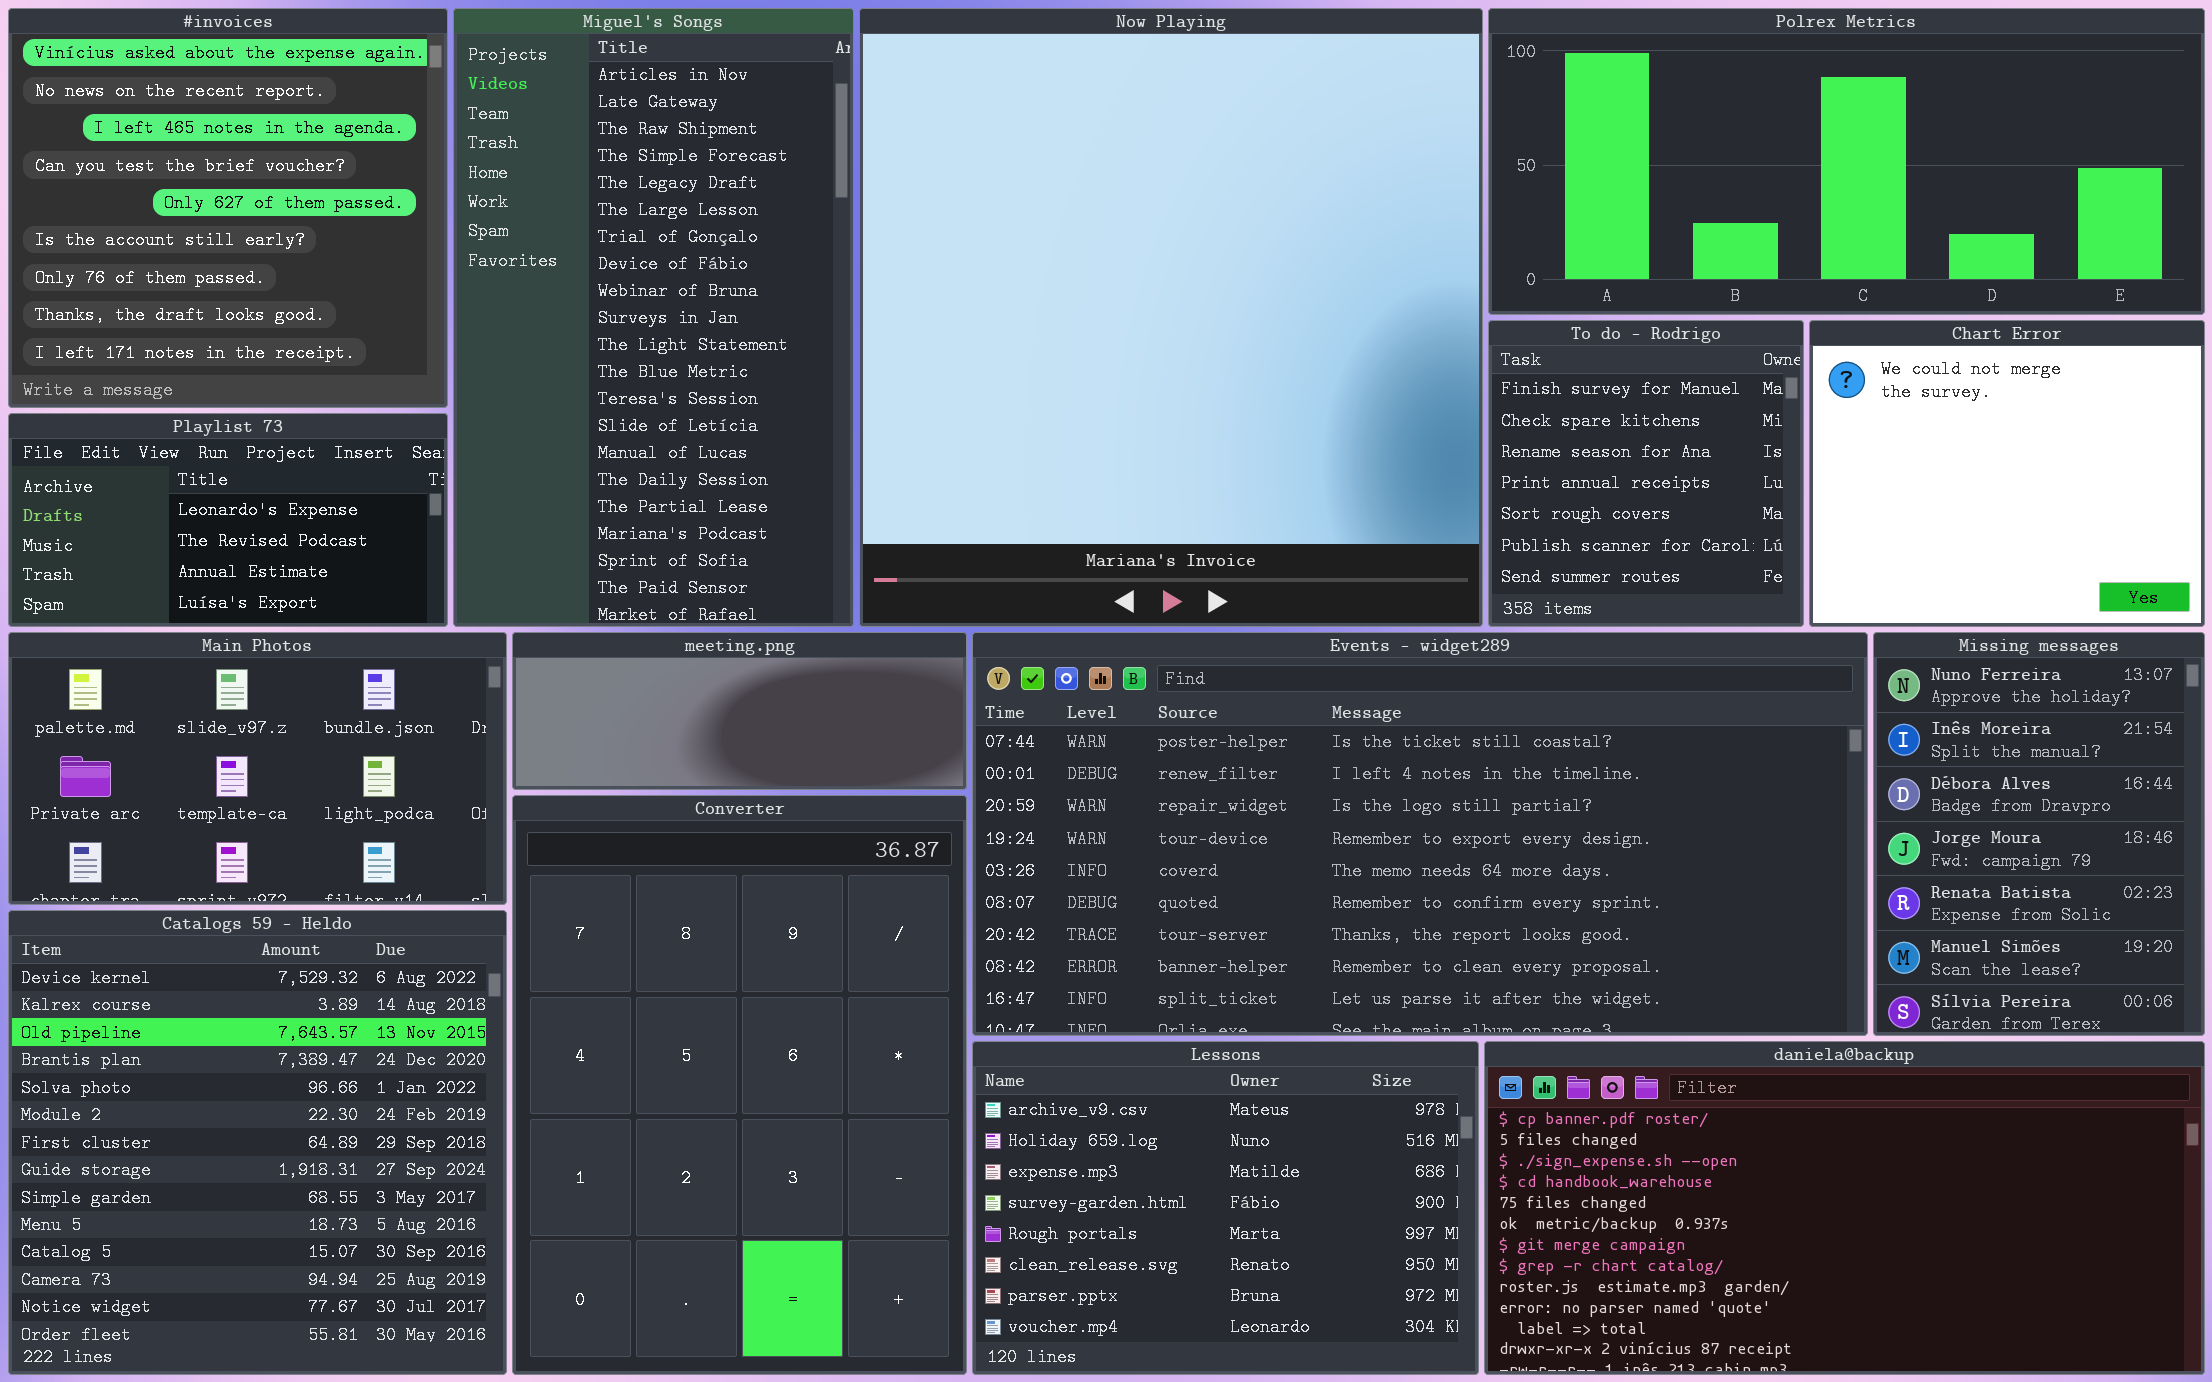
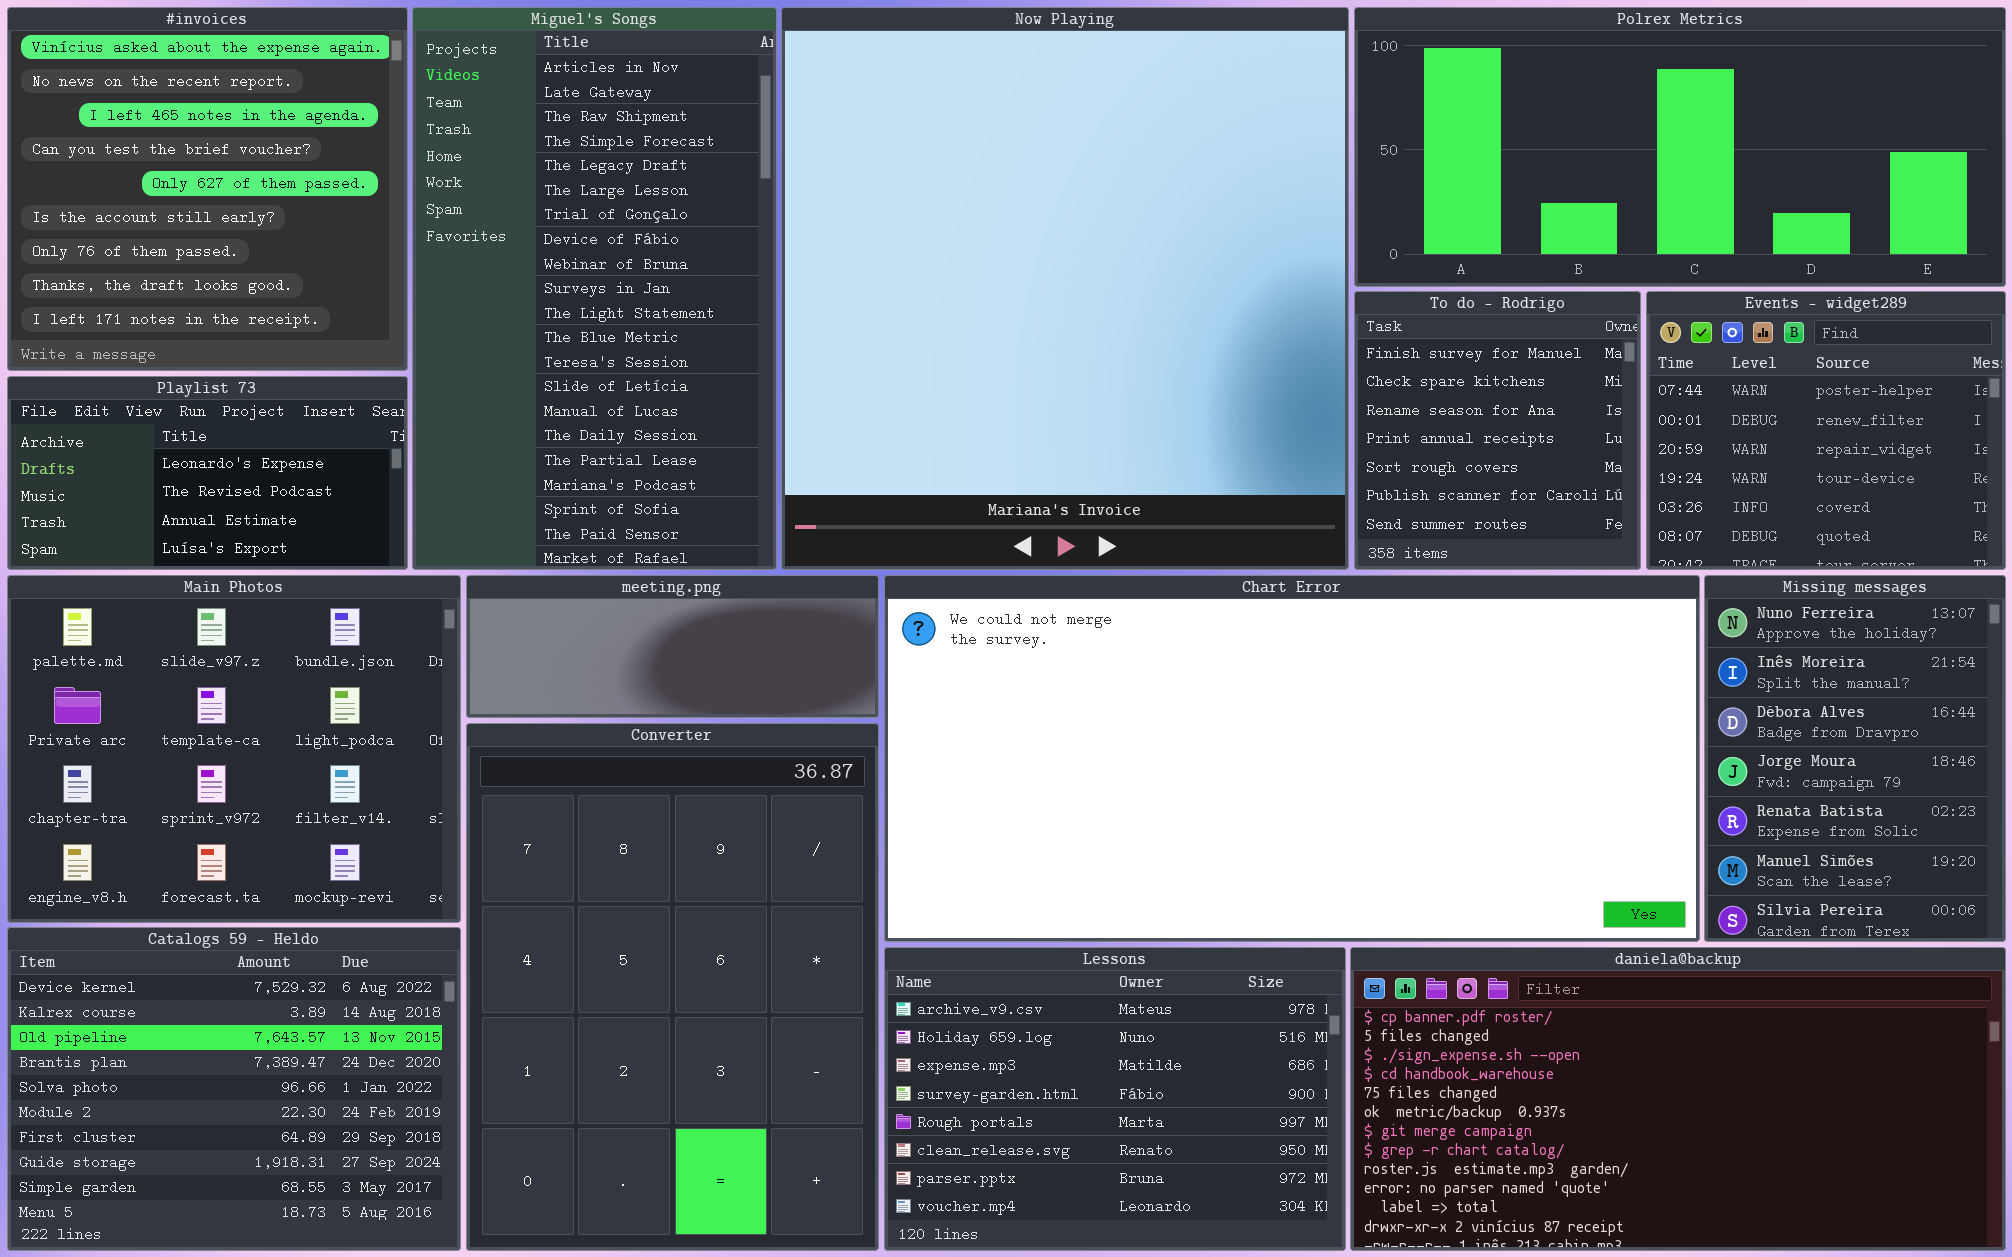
Chart Error: [1809,320,2205,627] -> [884,575,1700,942], moved, resized
Main Photos: [8,632,507,905] -> [7,575,461,923], resized
Events - widget289: [972,632,1868,1036] -> [1646,291,2006,570], moved, resized
Catalogs 59 - Heldo: [8,910,507,1375] -> [7,927,461,1251], resized

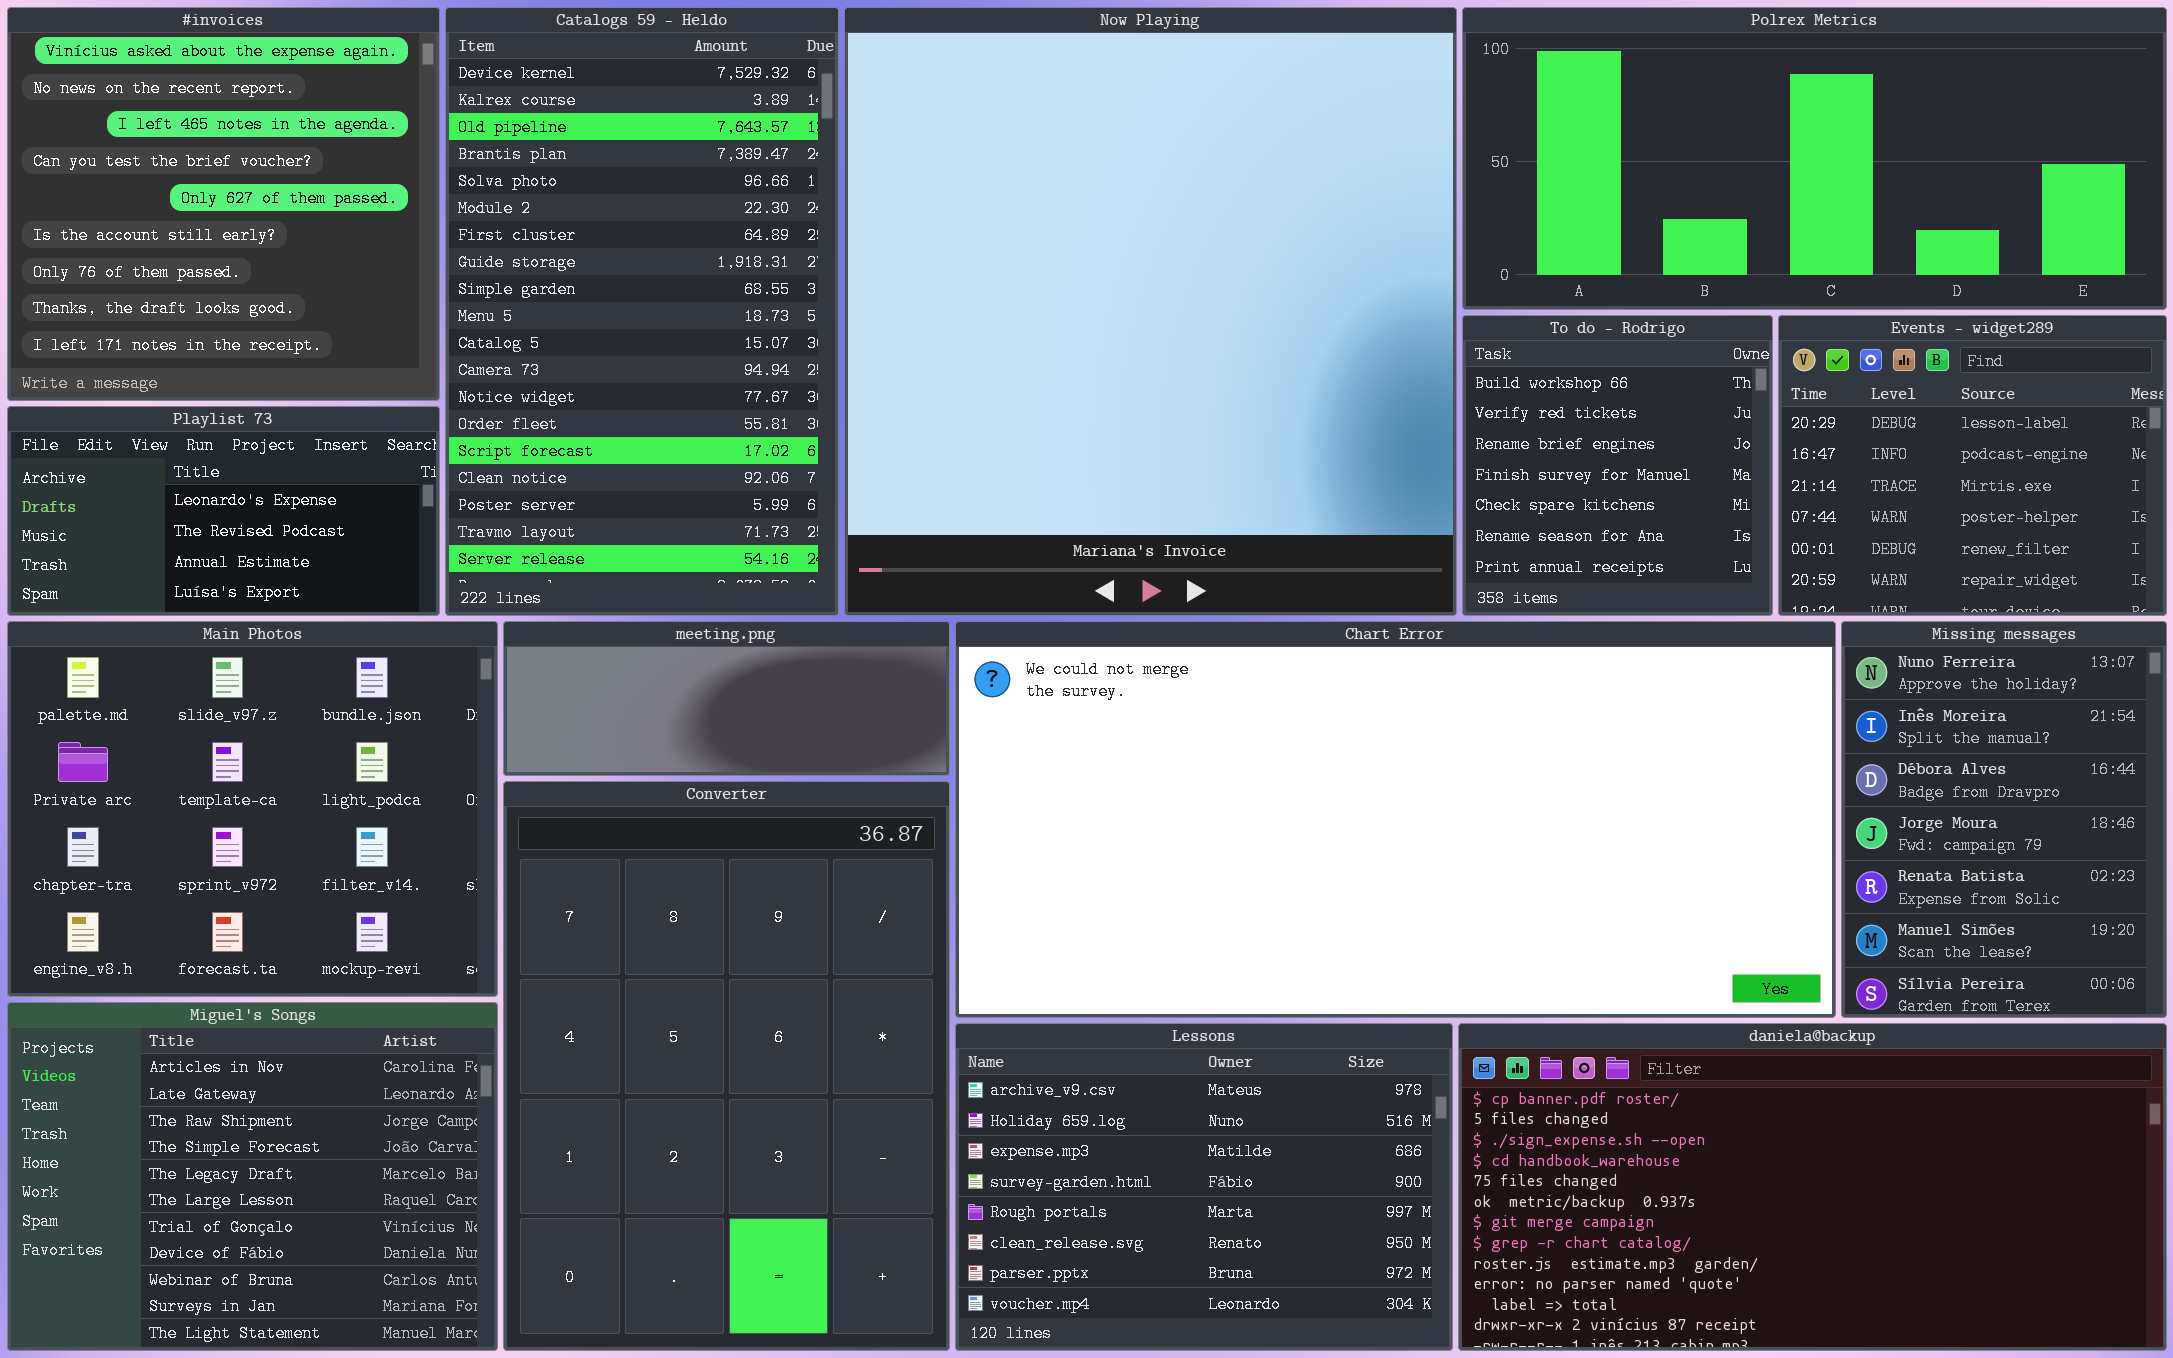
Miguel's Songs: [412,7,777,570] -> [7,1002,498,1351], moved, resized
To do - Rodrigo: [1354,291,1641,570] -> [1462,315,1773,616], scrolled up 3 rows
Events - widget289: [1646,291,2006,570] -> [1778,315,2167,616], scrolled up 3 rows
Catalogs 59 - Heldo: [7,927,461,1251] -> [445,7,839,616], moved, resized

